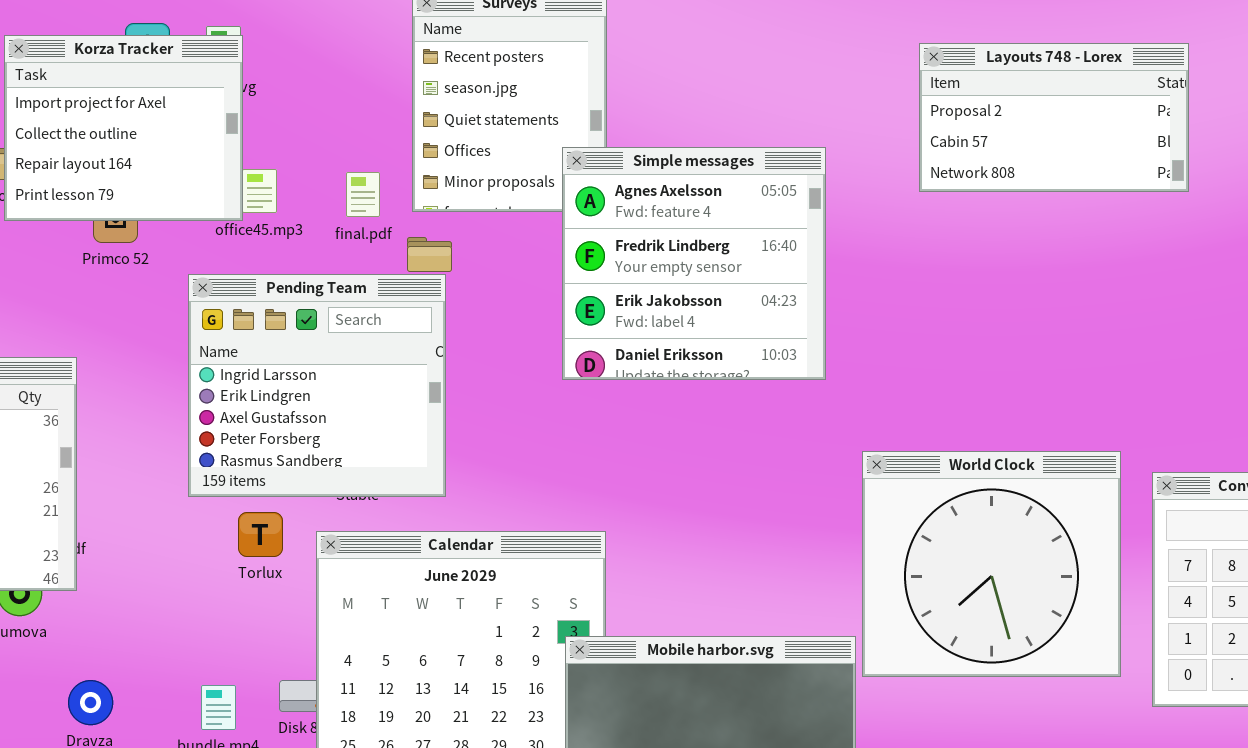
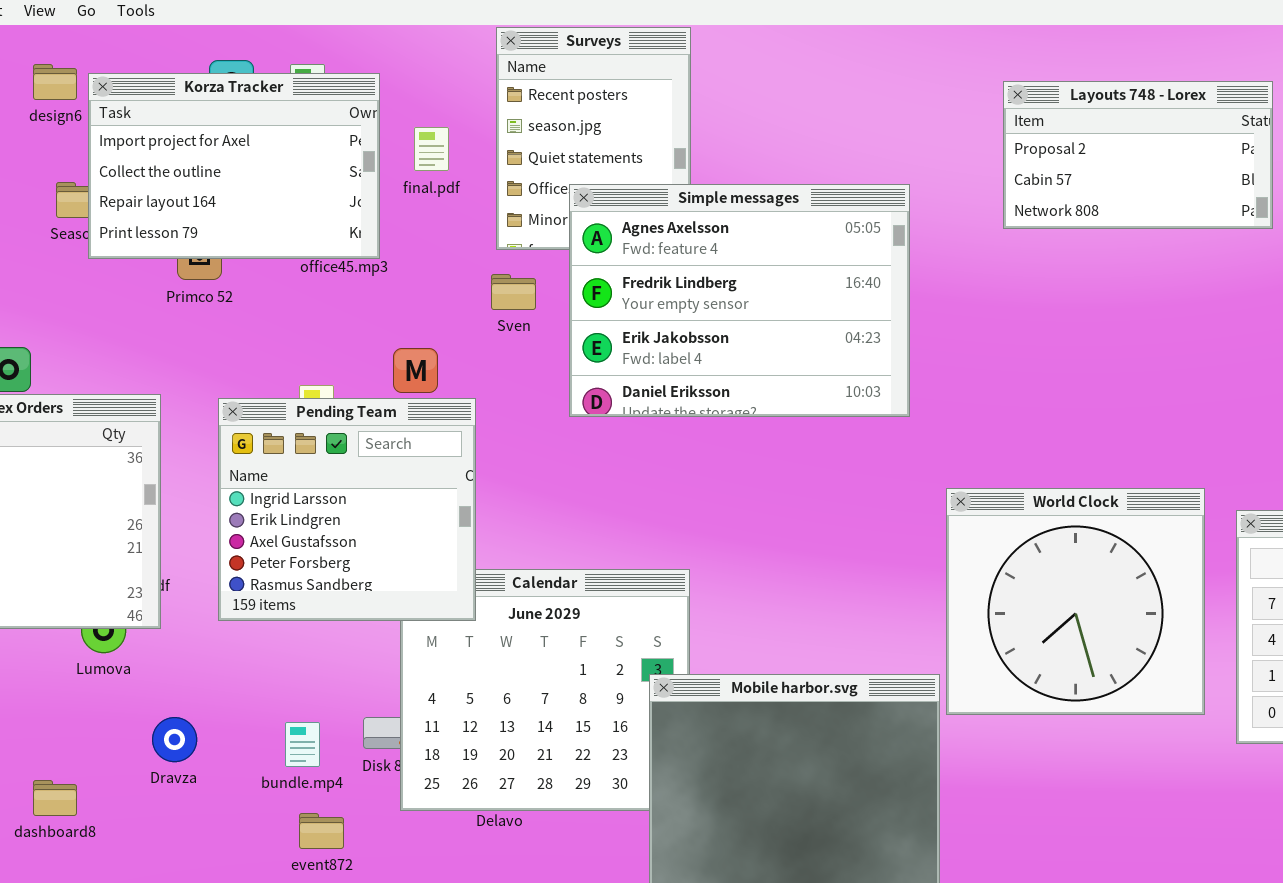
Korza Tracker: [4,35,243,221] -> [88,73,380,259], resized
Simple messages: [562,147,826,380] -> [569,184,910,417], resized
final.pdf: [346,172,380,217] -> [414,127,449,171], moved
Pending Team: [188,274,446,497] -> [218,398,476,621], moved

